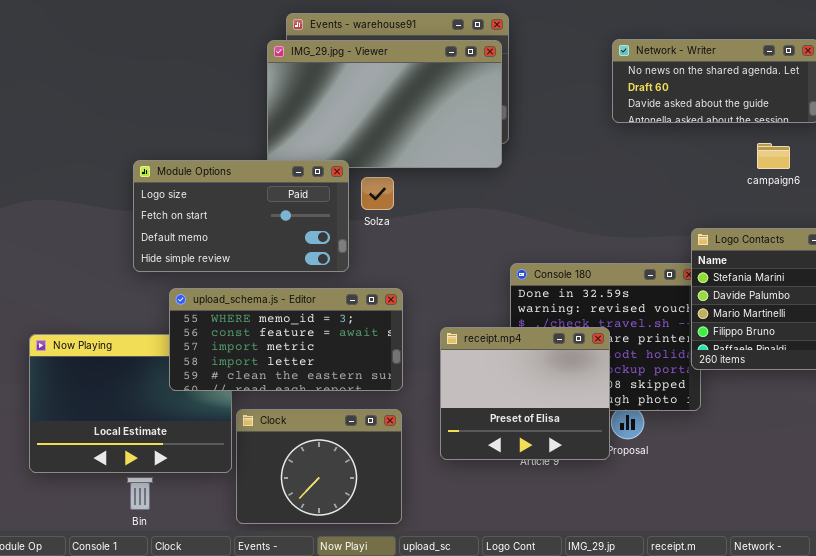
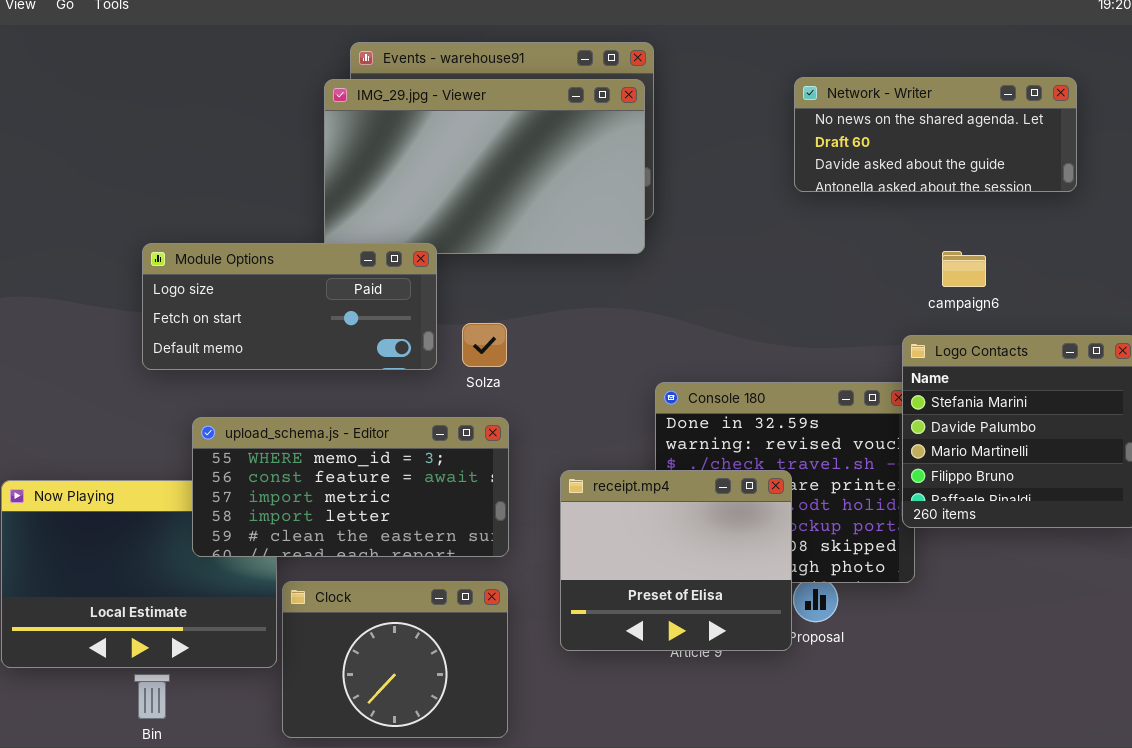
campaign6: [757,143,790,169] -> [942,251,986,287], moved
Module Options: [133,160,349,272] -> [142,243,437,370], resized
Solza: [361,177,394,210] -> [462,323,507,367], moved

